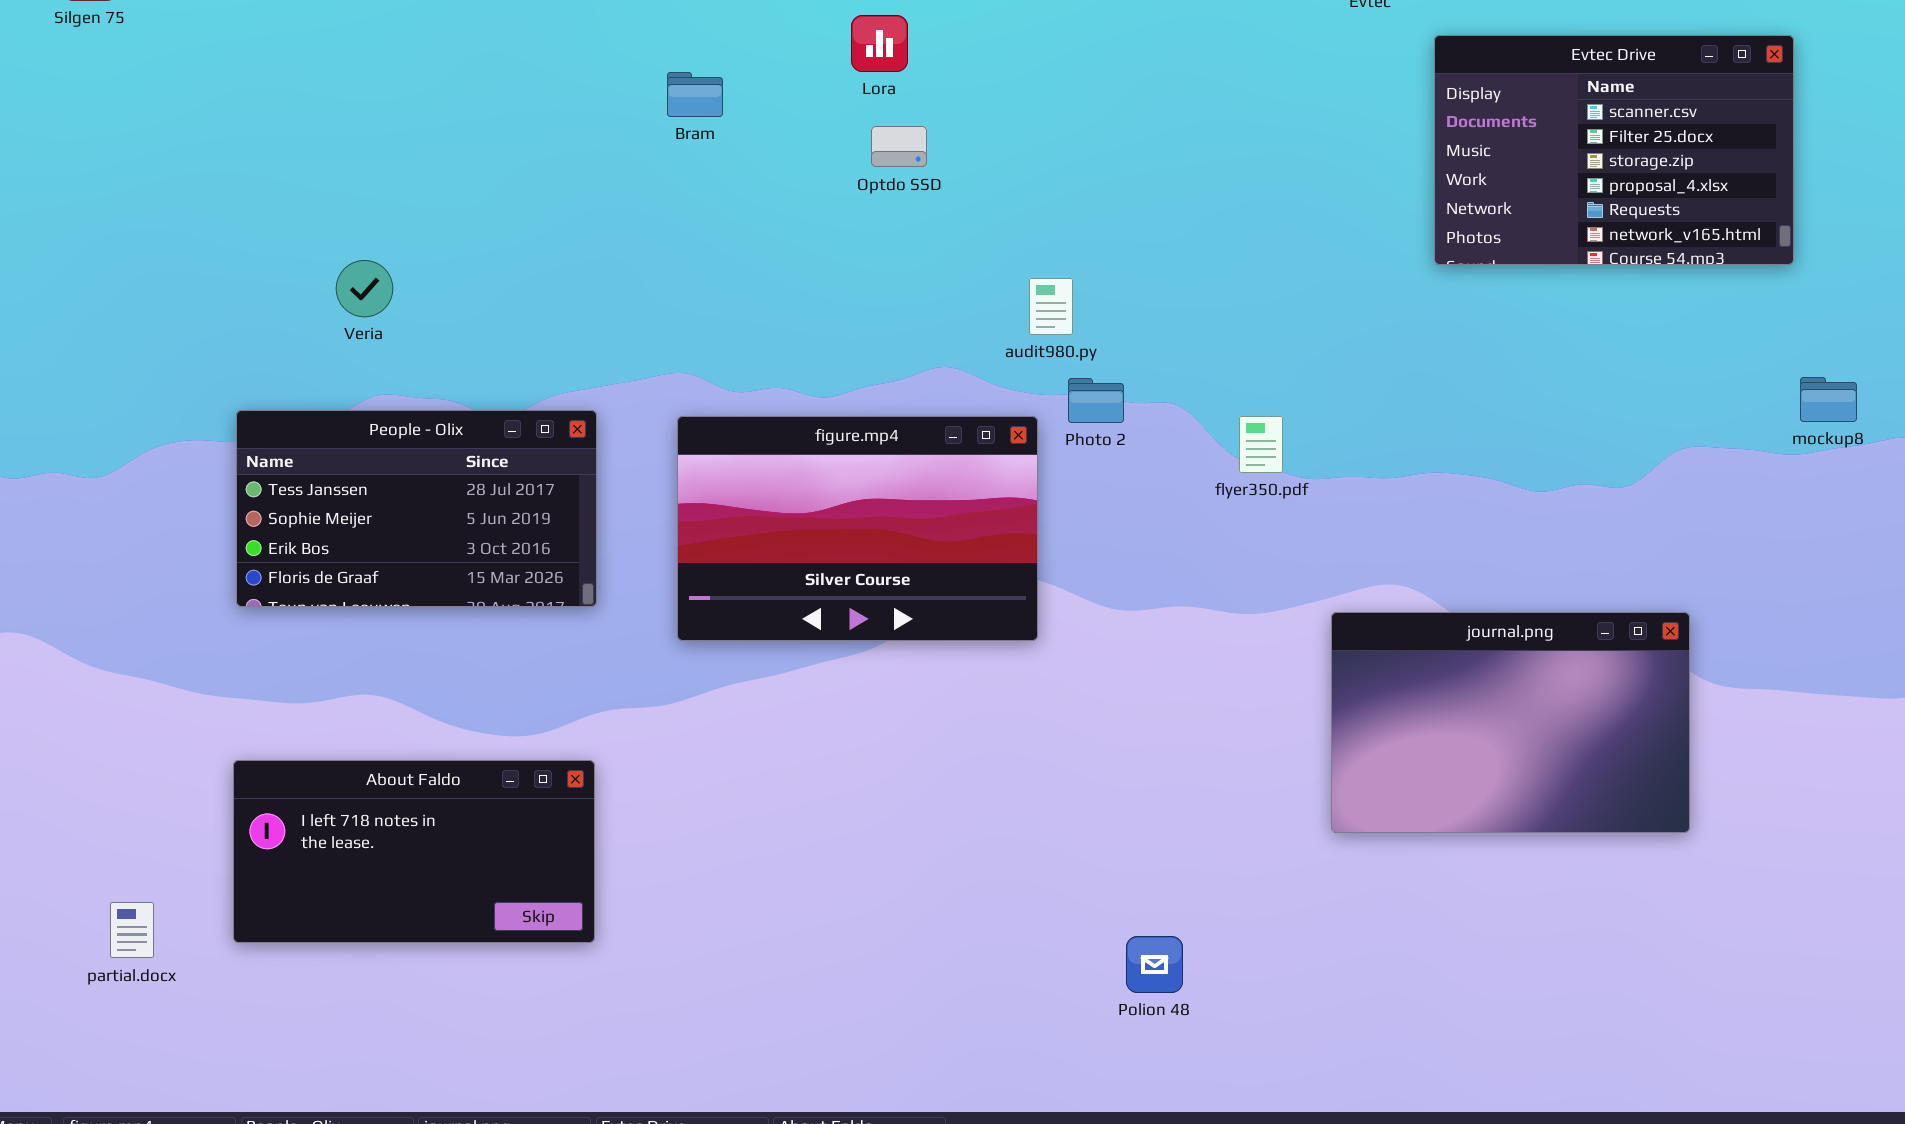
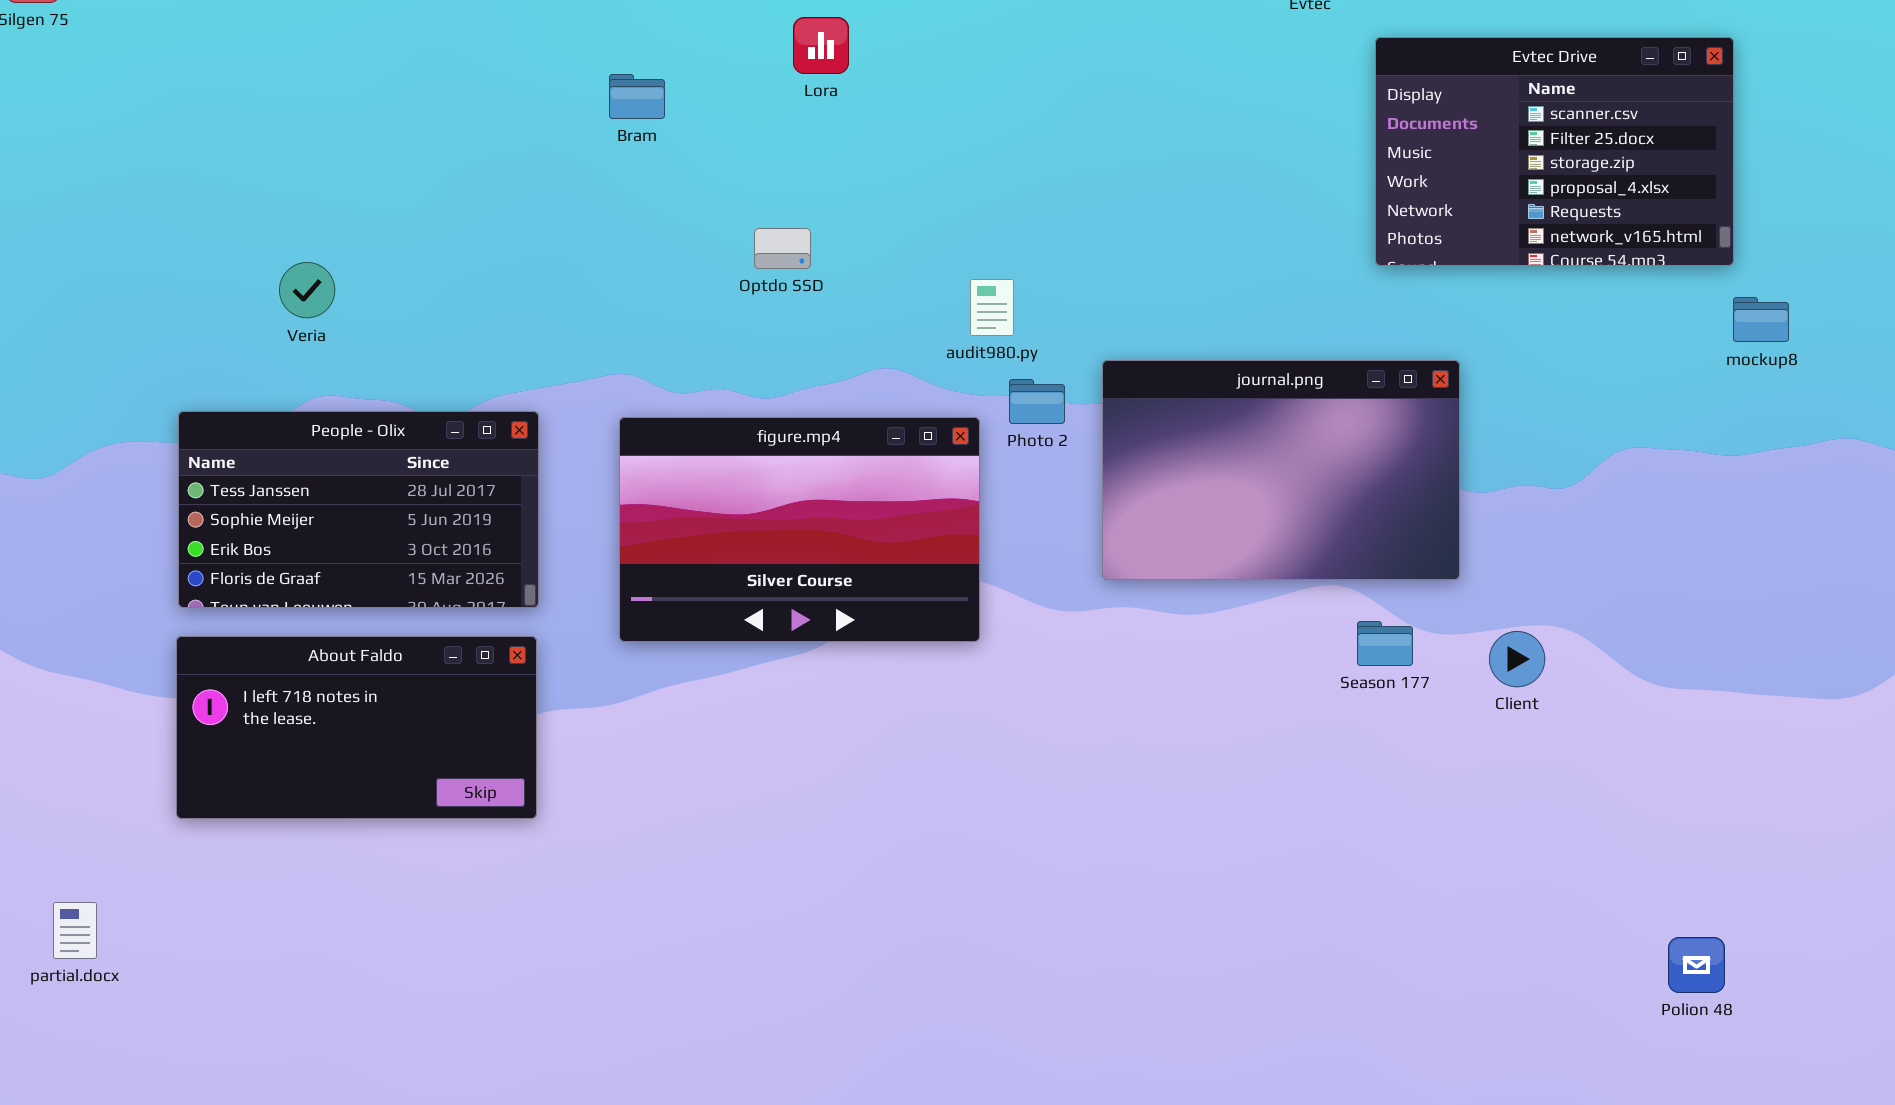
Optdo SSD: [871,126,927,167] -> [754,228,811,269], moved
mockup8: [1800,377,1857,422] -> [1733,297,1789,342], moved
journal.png: [1331,612,1690,833] -> [1102,360,1460,580], moved
About Faldo: [233,760,595,943] -> [176,636,537,819], moved
Polion 48: [1126,936,1183,993] -> [1668,937,1725,993], moved

